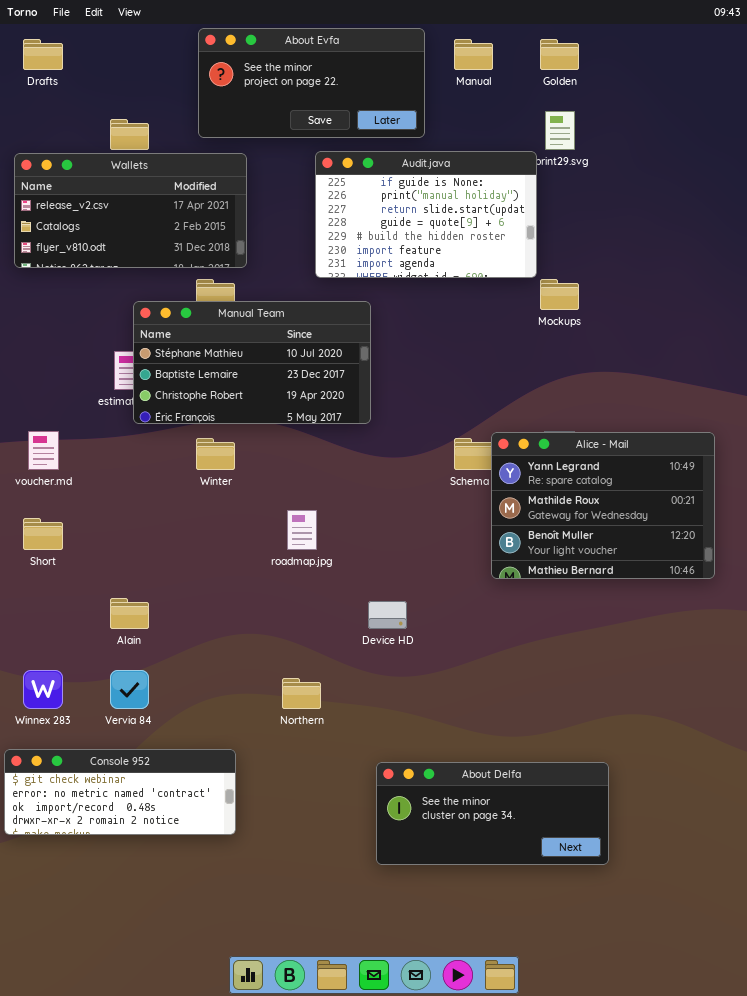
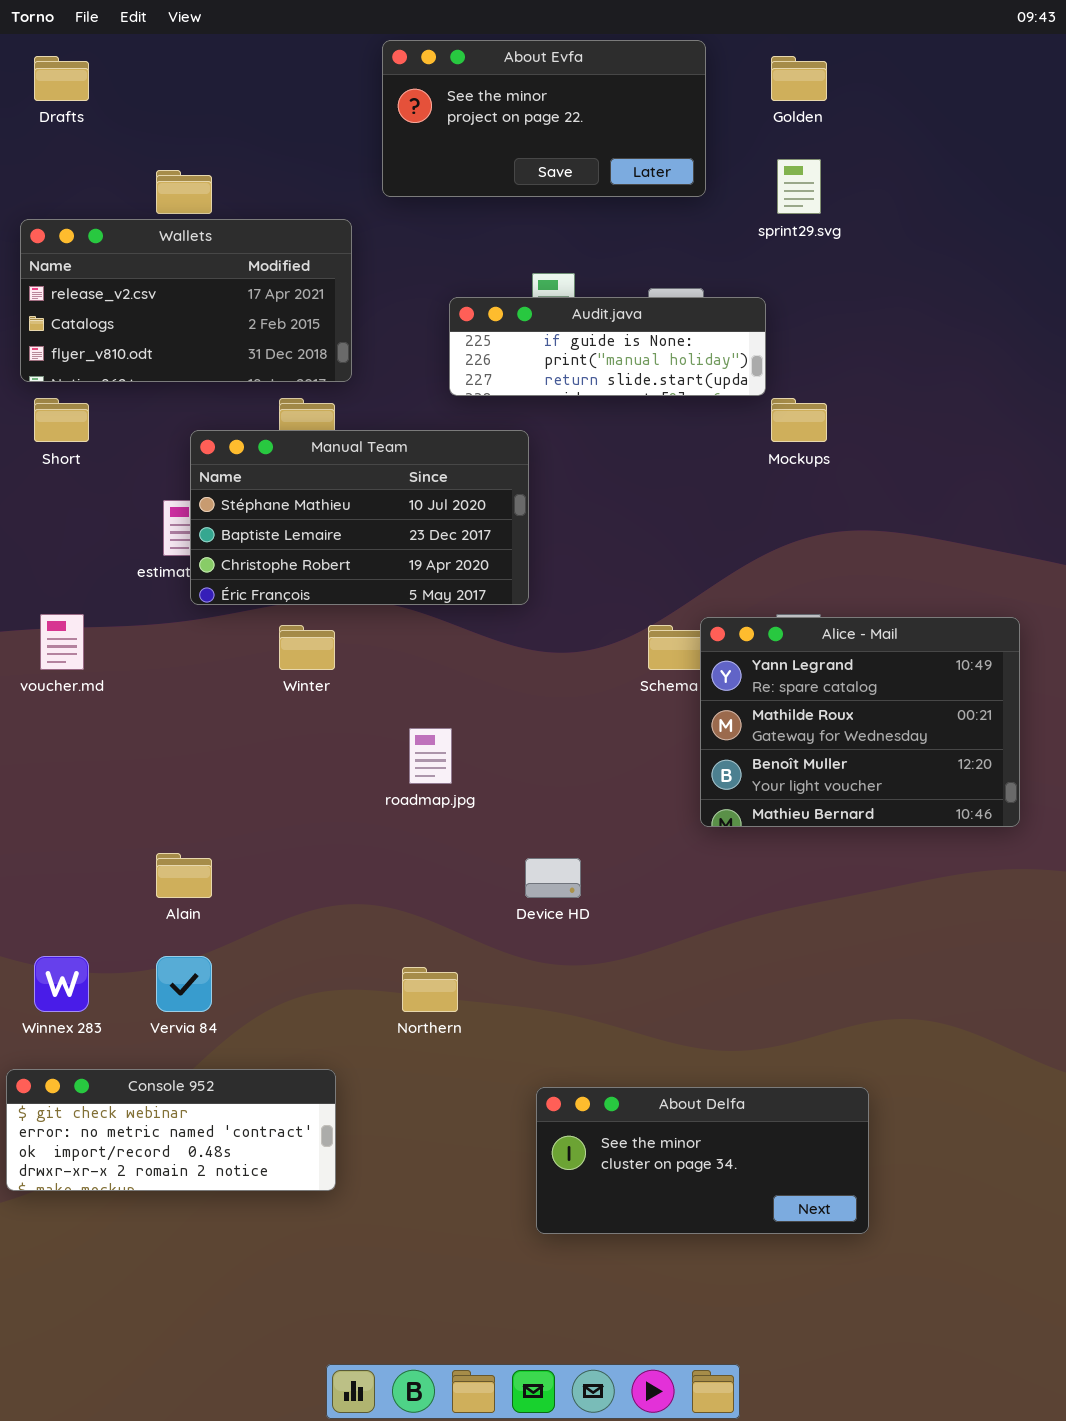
About Evfa: [198,28,425,138] -> [382,40,706,197], moved
Audit.java: [315,151,537,278] -> [449,297,766,396], resized
Short: [23,518,63,550] -> [34,398,89,442], moved

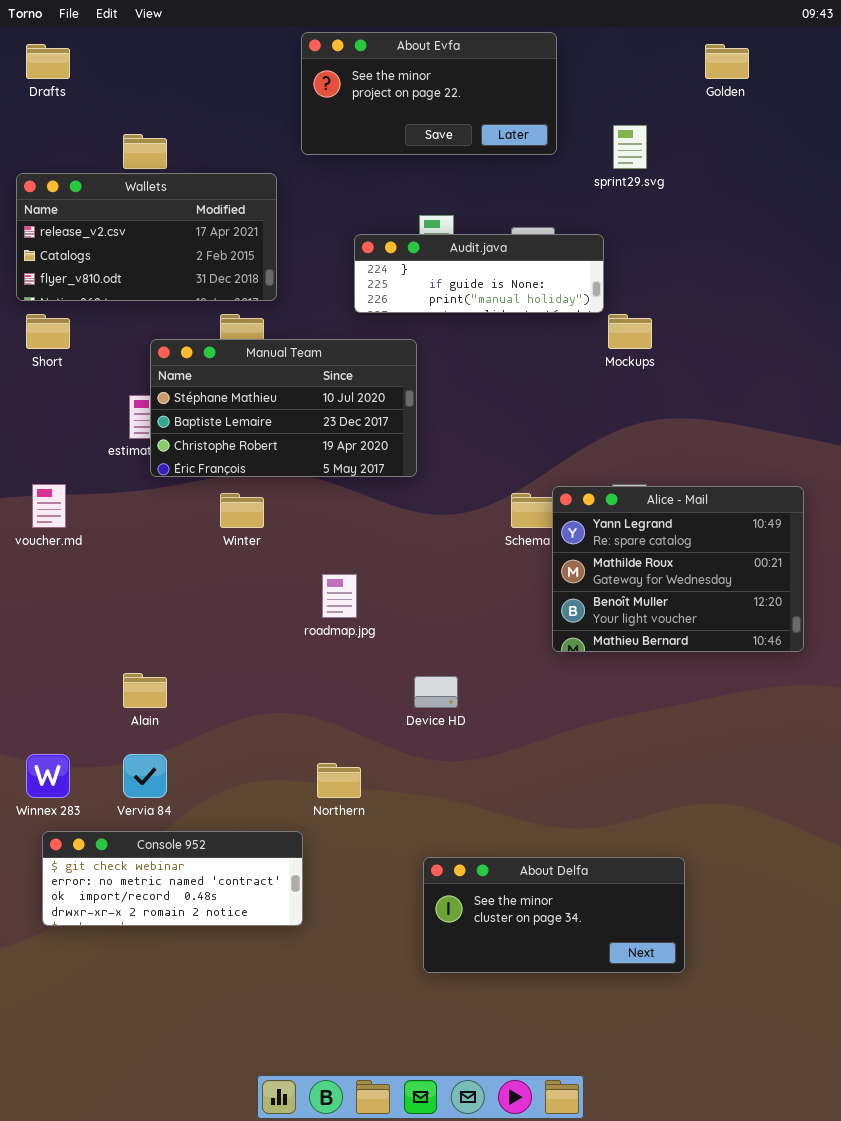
Golden: [771,56,827,101] -> [705,44,749,79], moved
Audit.java: [449,297,766,396] -> [354,234,604,313], scrolled up 1 row
Console 952: [6,1069,336,1191] -> [42,831,303,926], moved

